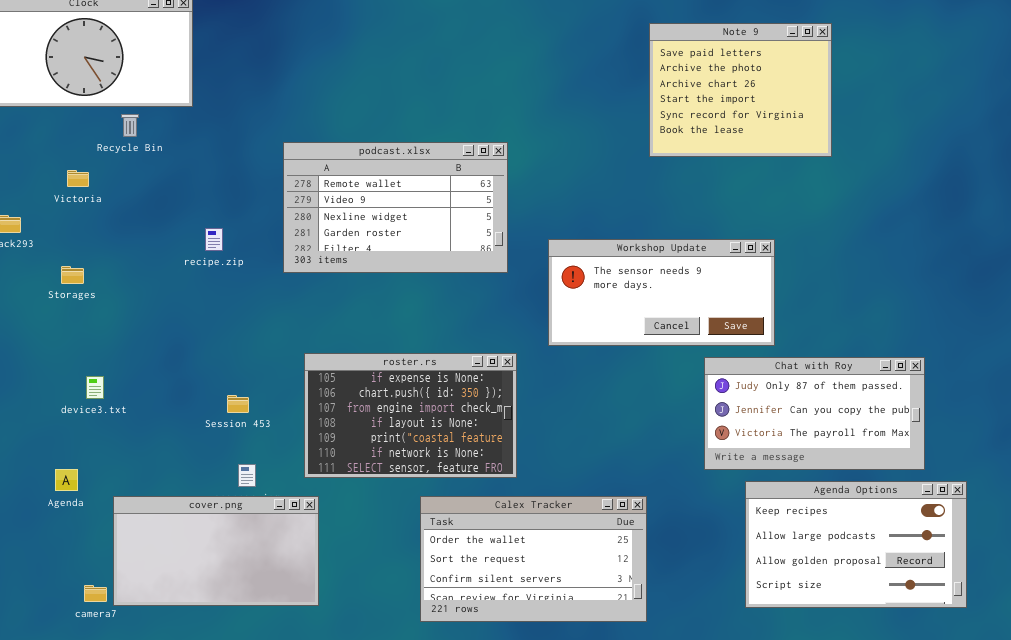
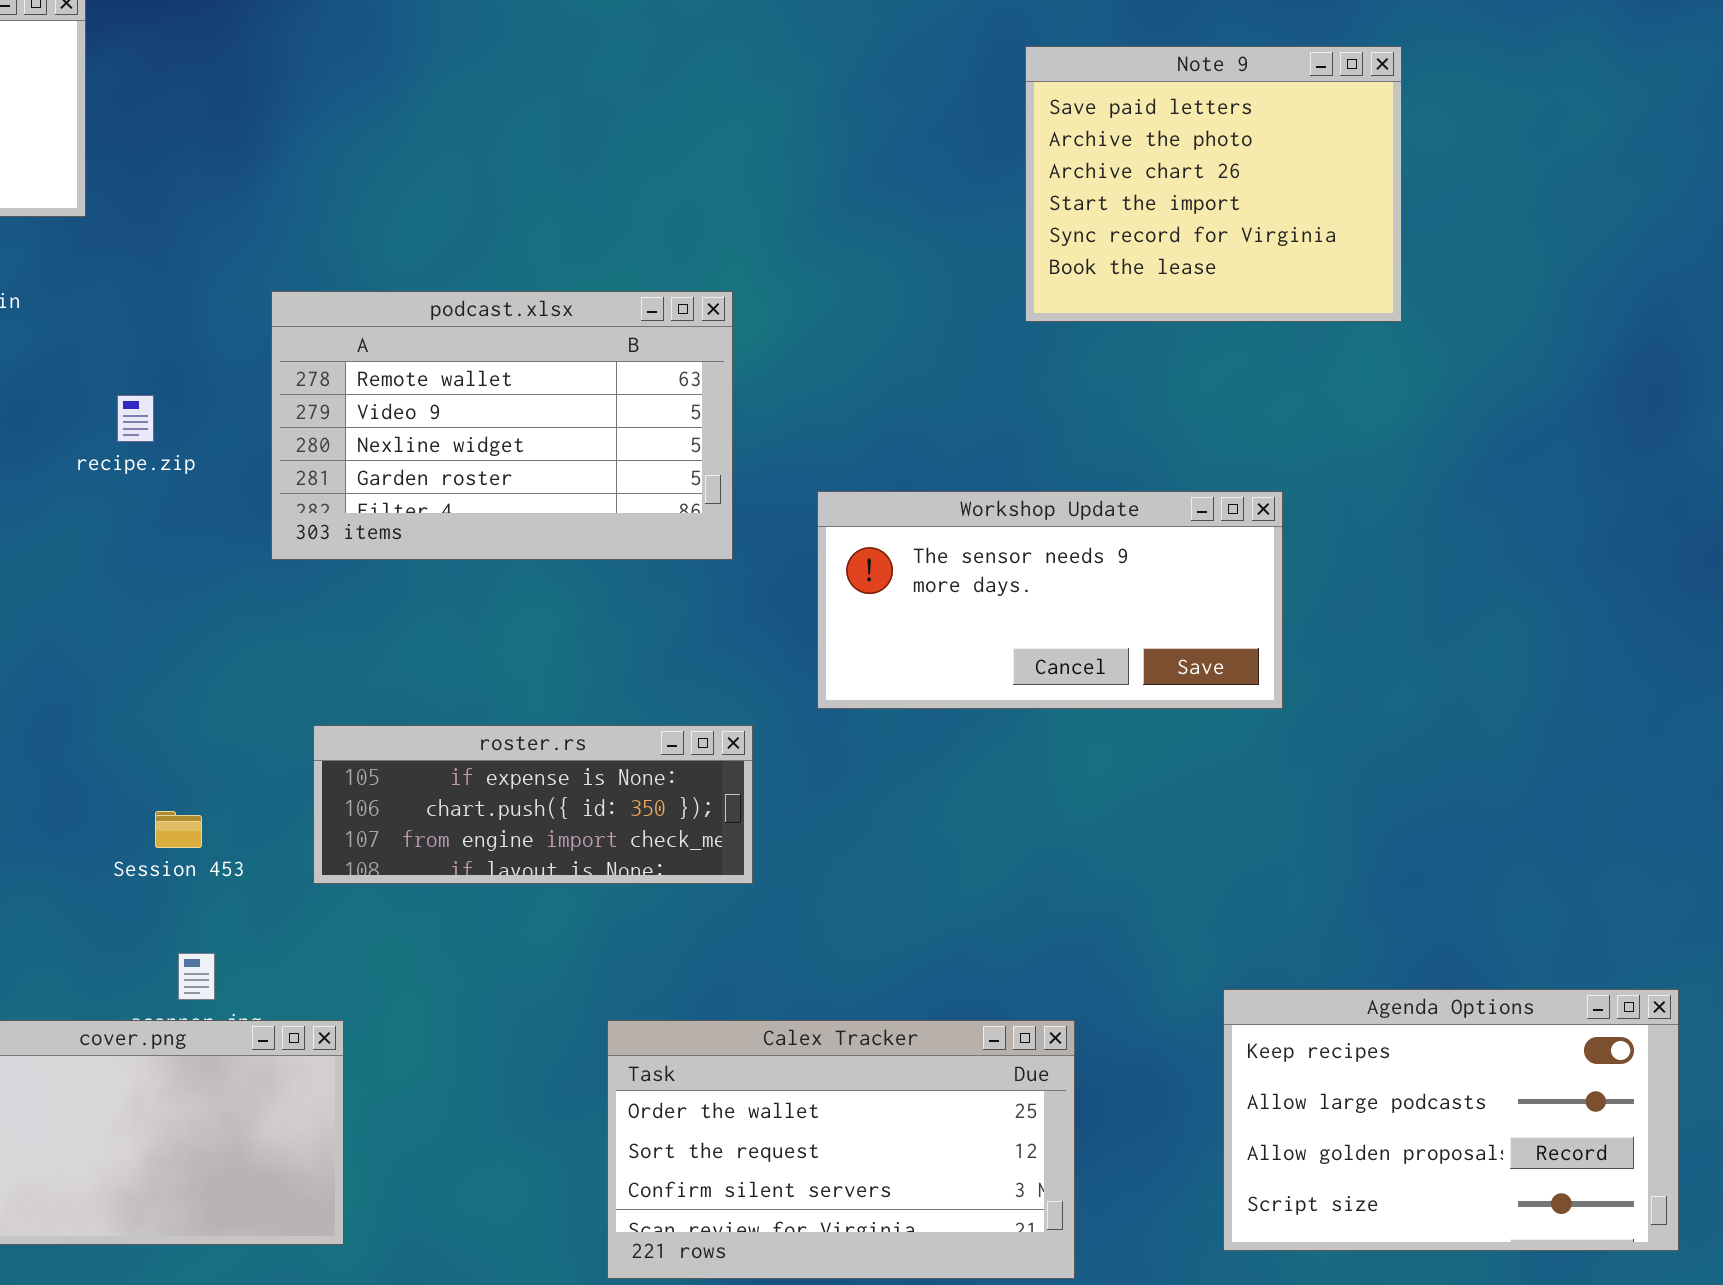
recipe.zip: [205,228,223,251] -> [117,395,154,442], moved
roster.rs: [304,353,517,478] -> [313,725,753,884], resized
Chat with Roy: [704,357,925,470] -> none, closed
Calex Tracker: [420,496,647,622] -> [607,1020,1075,1279], moved

